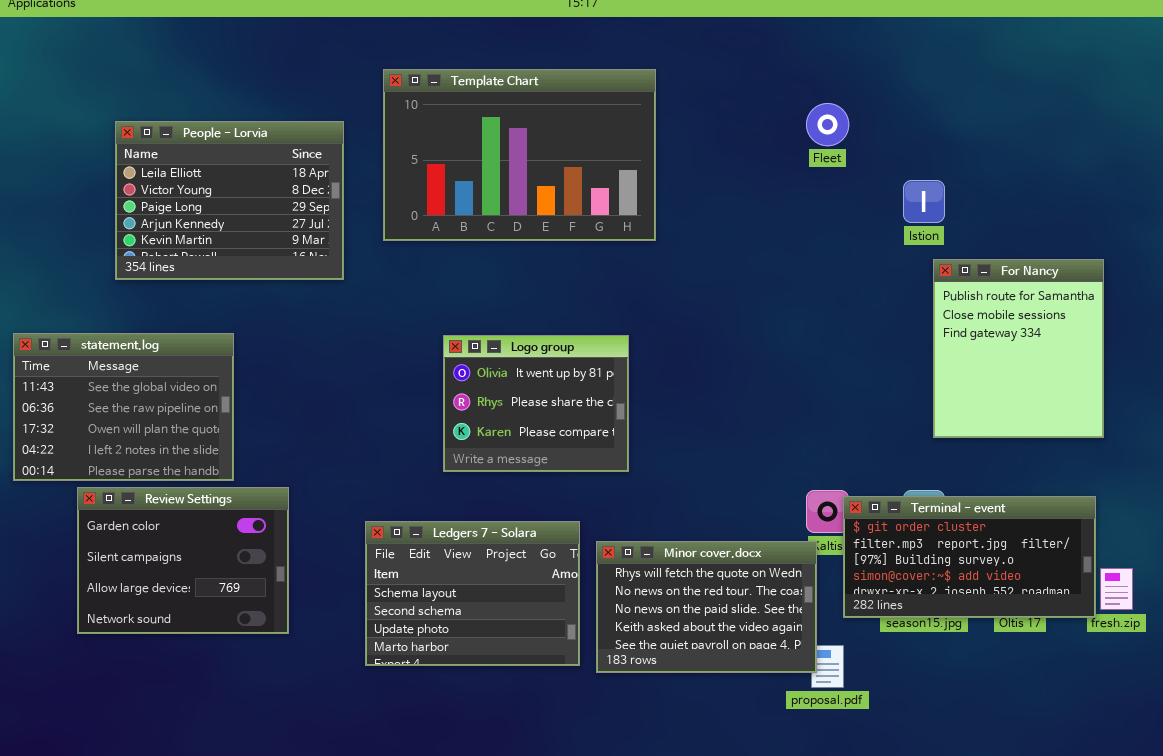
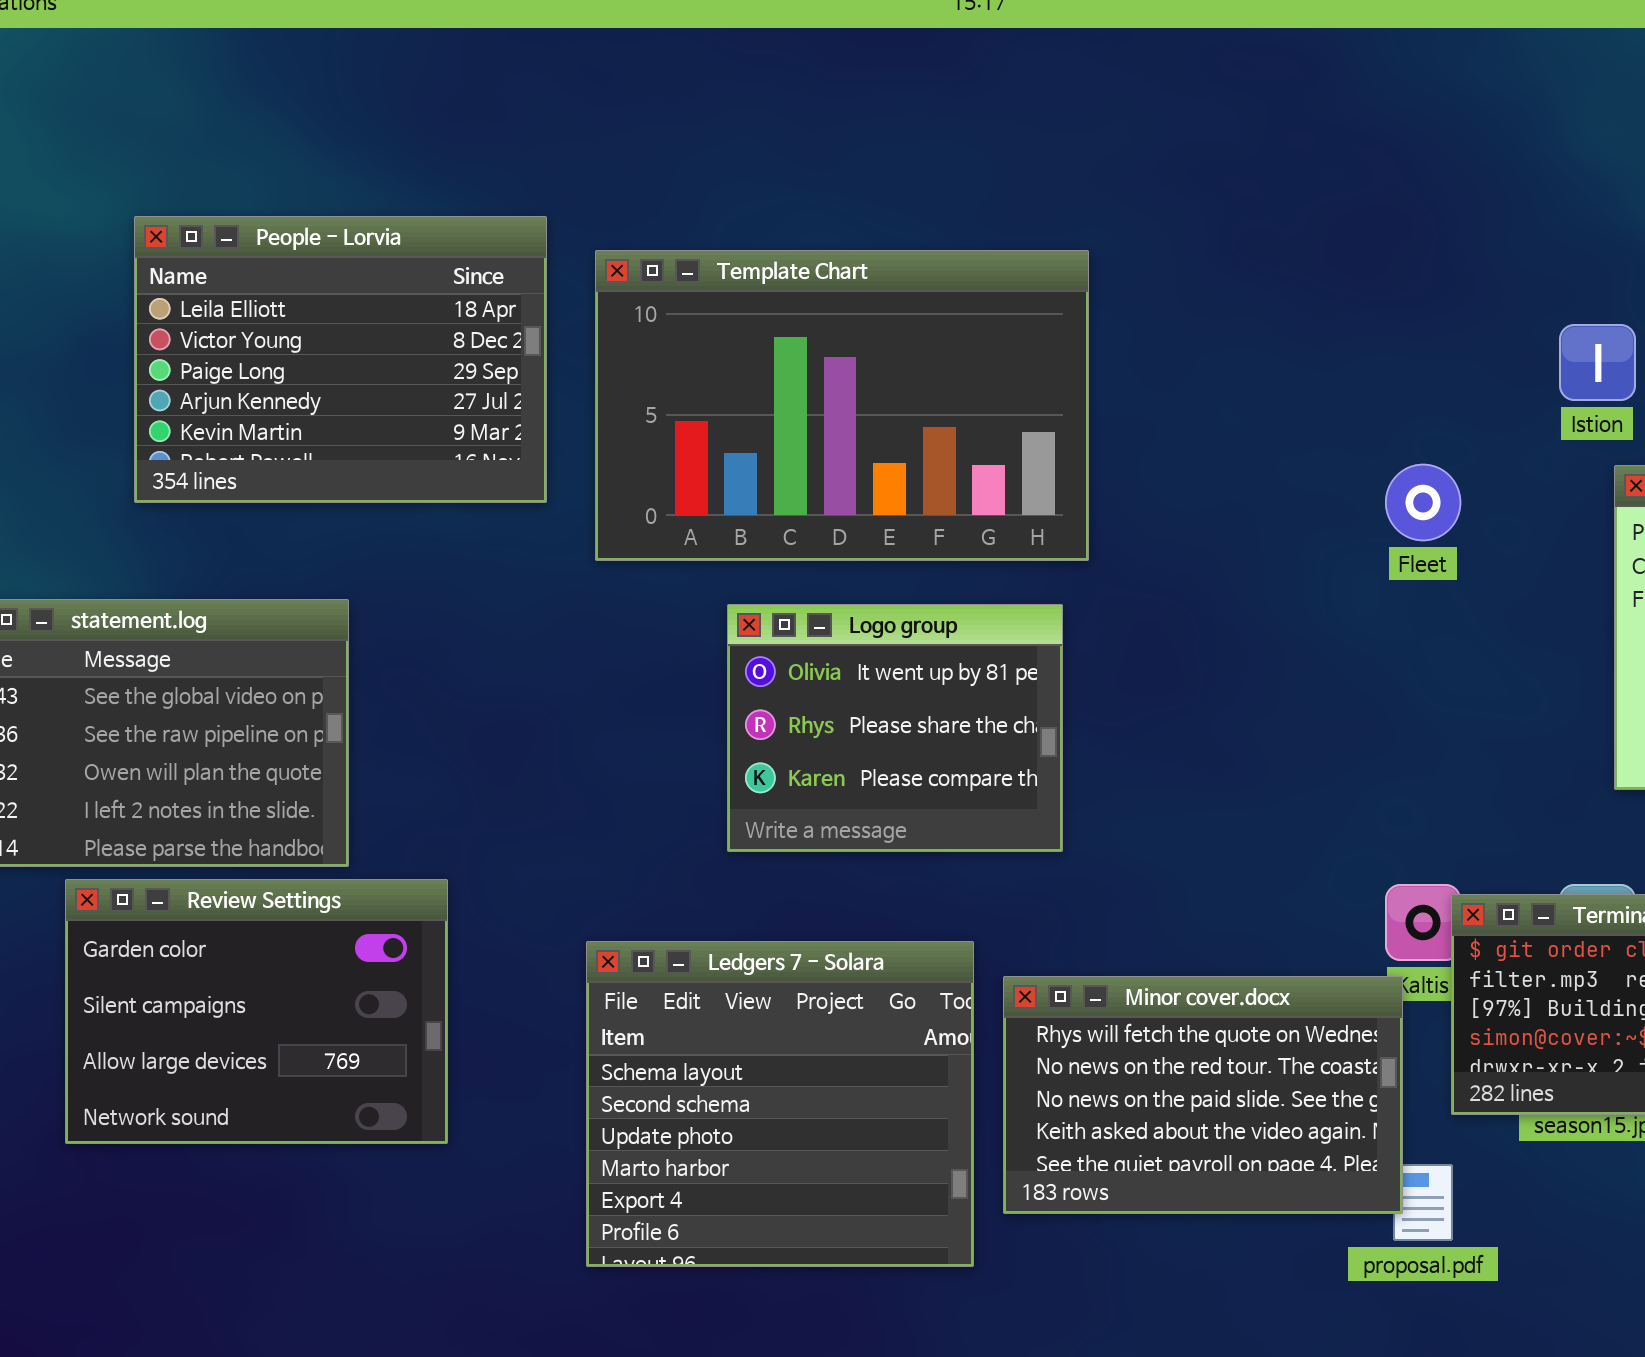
Template Chart: [383,69,656,241] -> [595,250,1089,561], moved
Fleet: [806,103,849,146] -> [1385,464,1461,541], moved
Ledgers 7 - Solara: [365,521,580,666] -> [586,941,974,1267], resized

